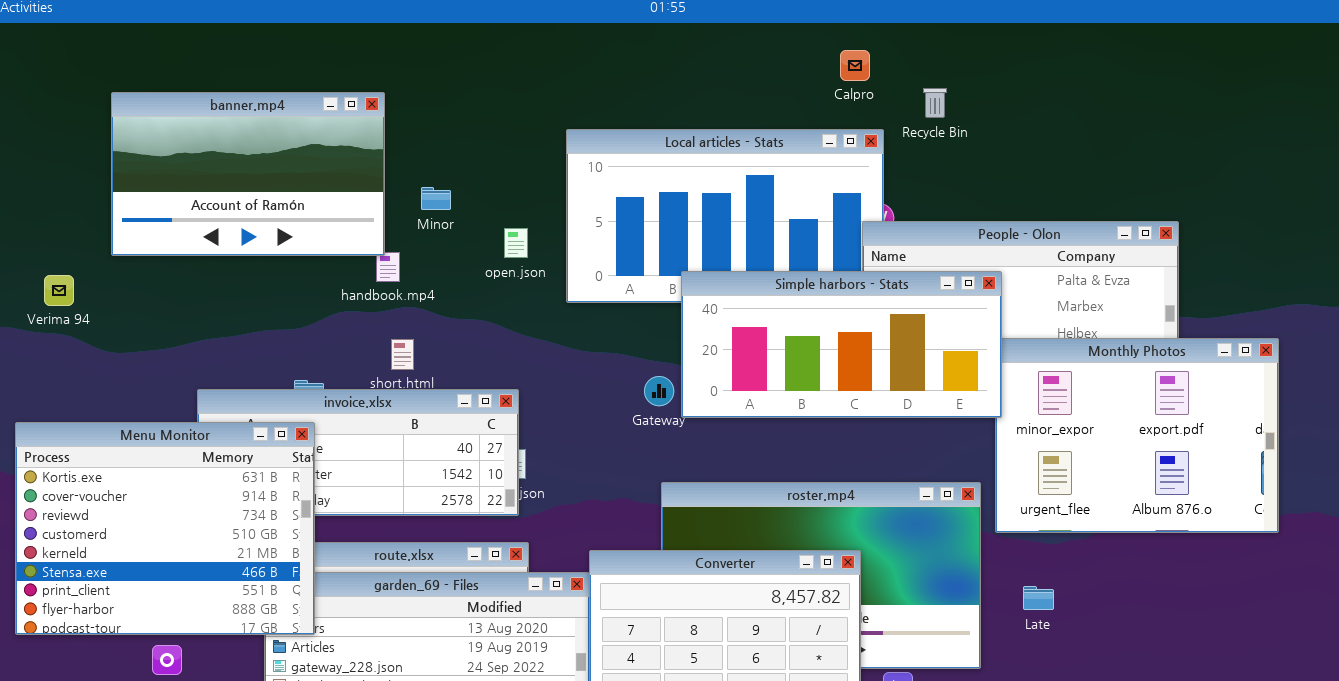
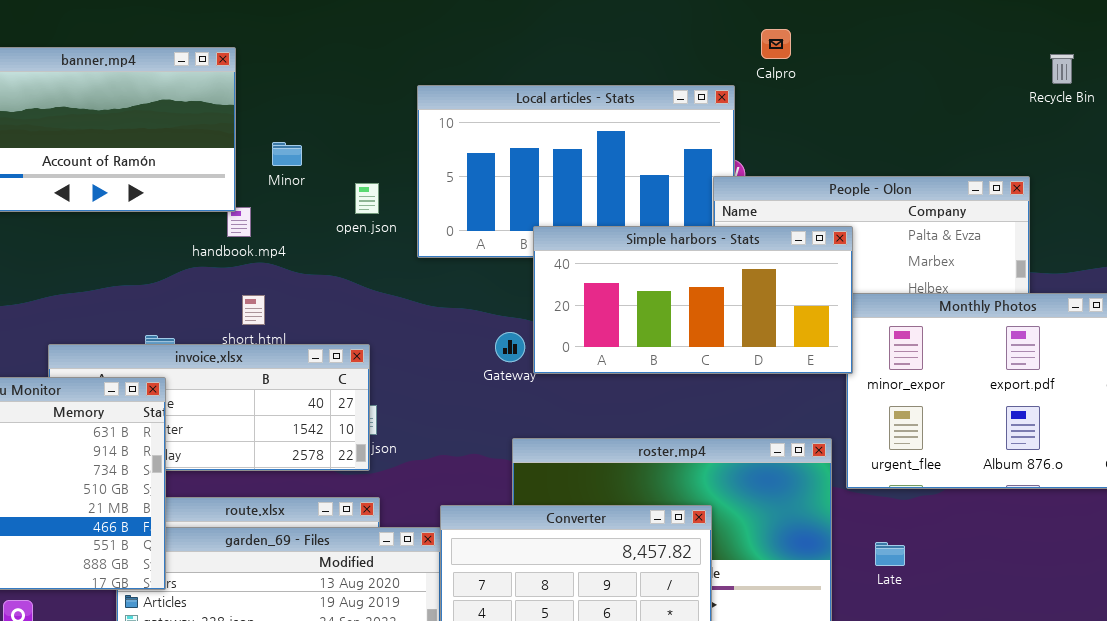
Calpro: [840,50,870,81] -> [761,29,791,59], moved
Recycle Bin: [923,88,947,118] -> [1050,54,1074,84], moved

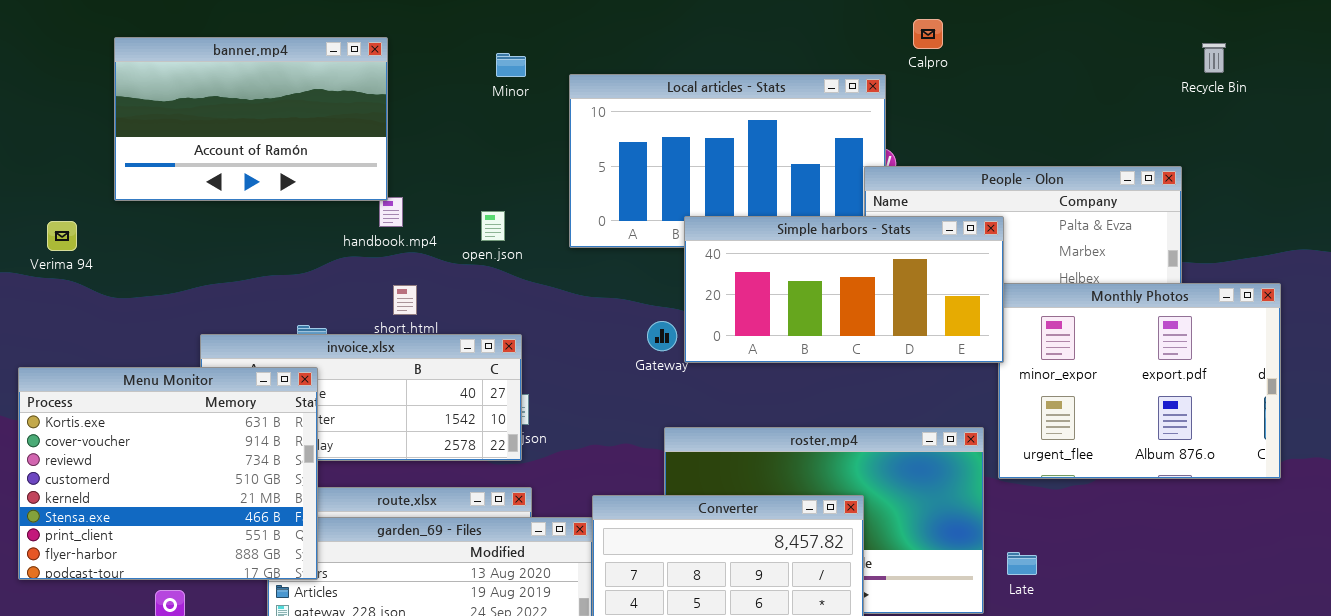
Minor: [272,142,302,166] -> [496,53,526,77], moved
open.json: [355,183,379,214] -> [481,211,505,241], moved
Late: [875,542,905,566] -> [1007,552,1037,575], moved

